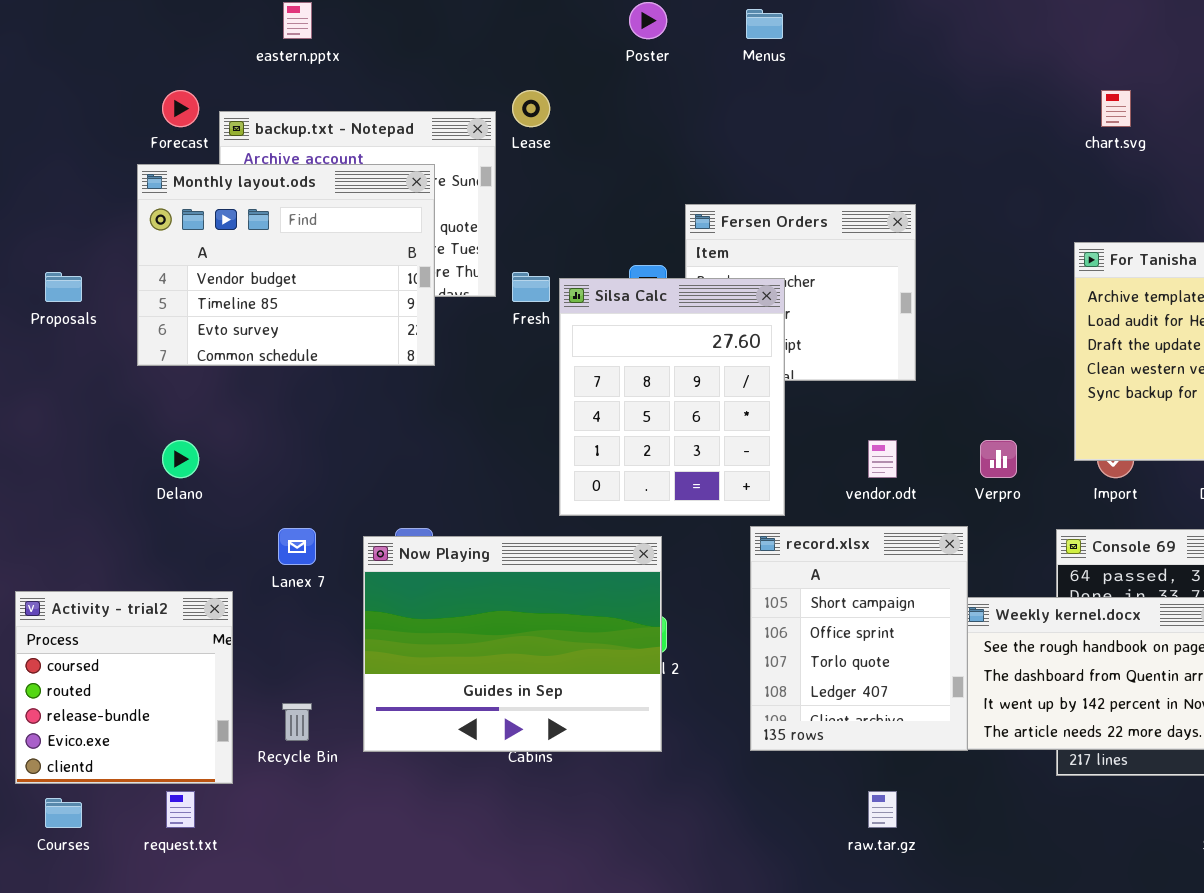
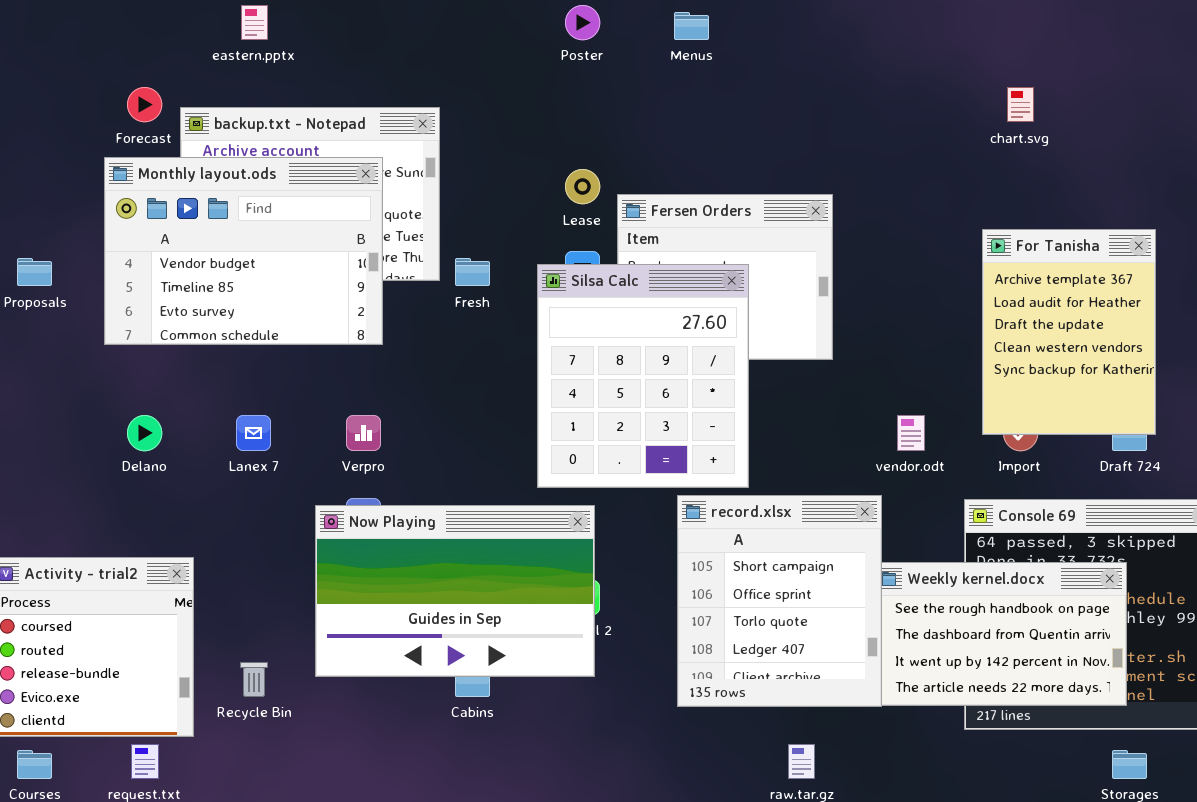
Lease: [512,90,550,127] -> [565,169,600,204], moved
Silsa Calc: [559,278,785,516] -> [537,264,749,488], moved
vendor.odt: [868,440,897,478] -> [897,415,925,451], moved
Verpro: [980,440,1017,478] -> [346,415,381,451], moved
Lanex 7: [278,528,316,565] -> [236,415,271,451], moved
Now Playing: [363,536,662,752] -> [315,505,595,677], resized

